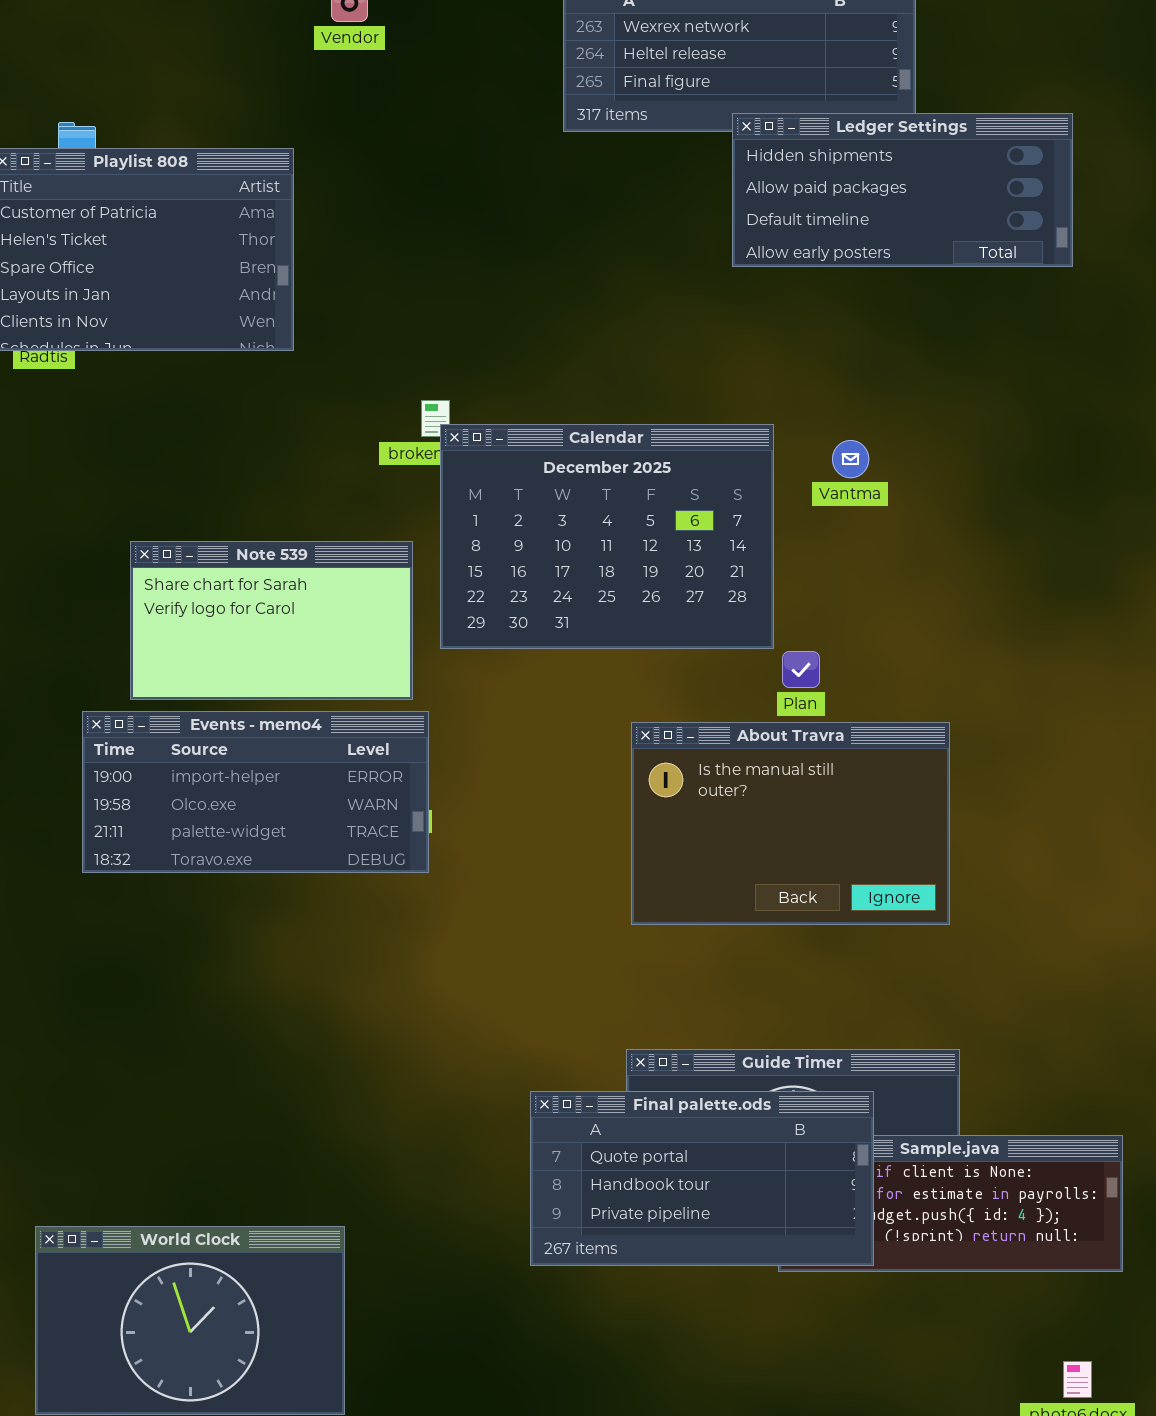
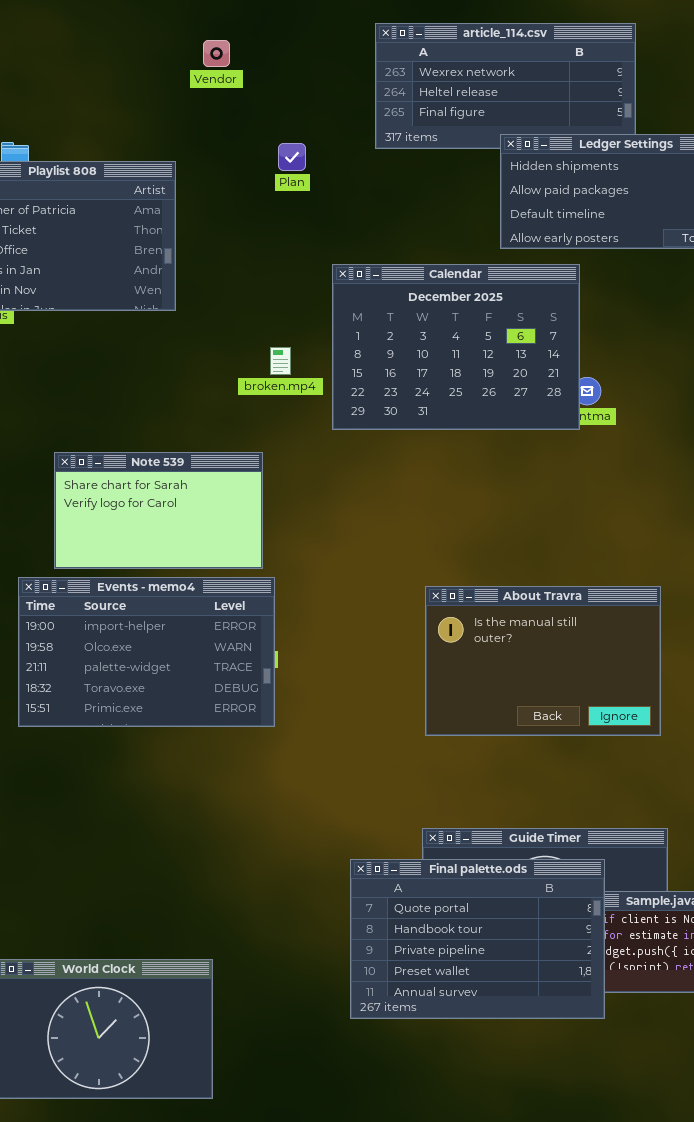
Calendar: [440,424,774,649] -> [332,264,580,430], moved
Plan: [782,651,820,688] -> [278,143,306,171], moved
Events - memo4: [82,711,429,873] -> [18,577,275,727], resized
Final palette.ods: [530,1091,874,1266] -> [350,859,605,1019], resized

